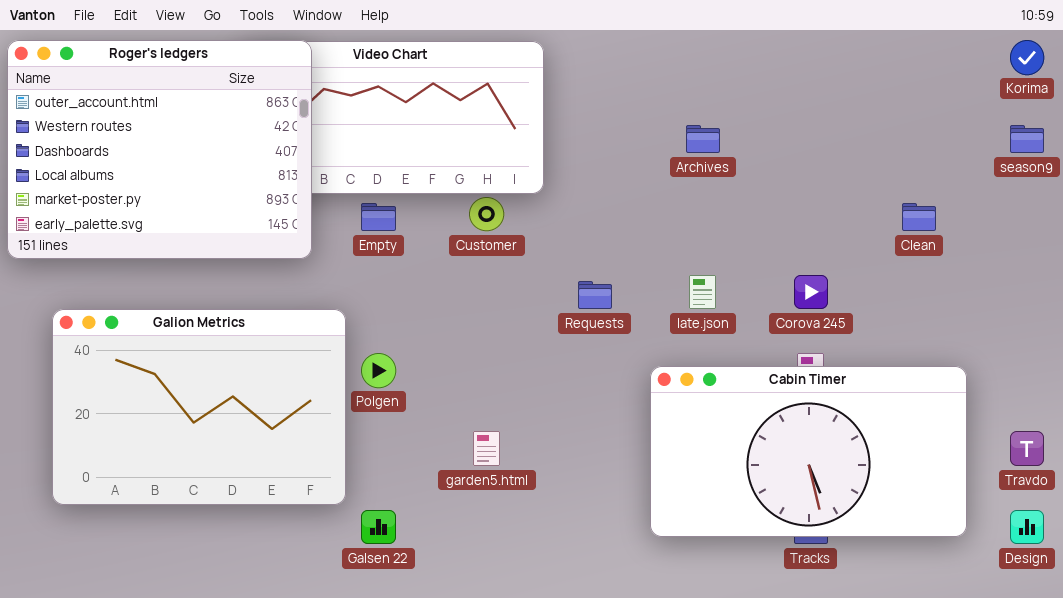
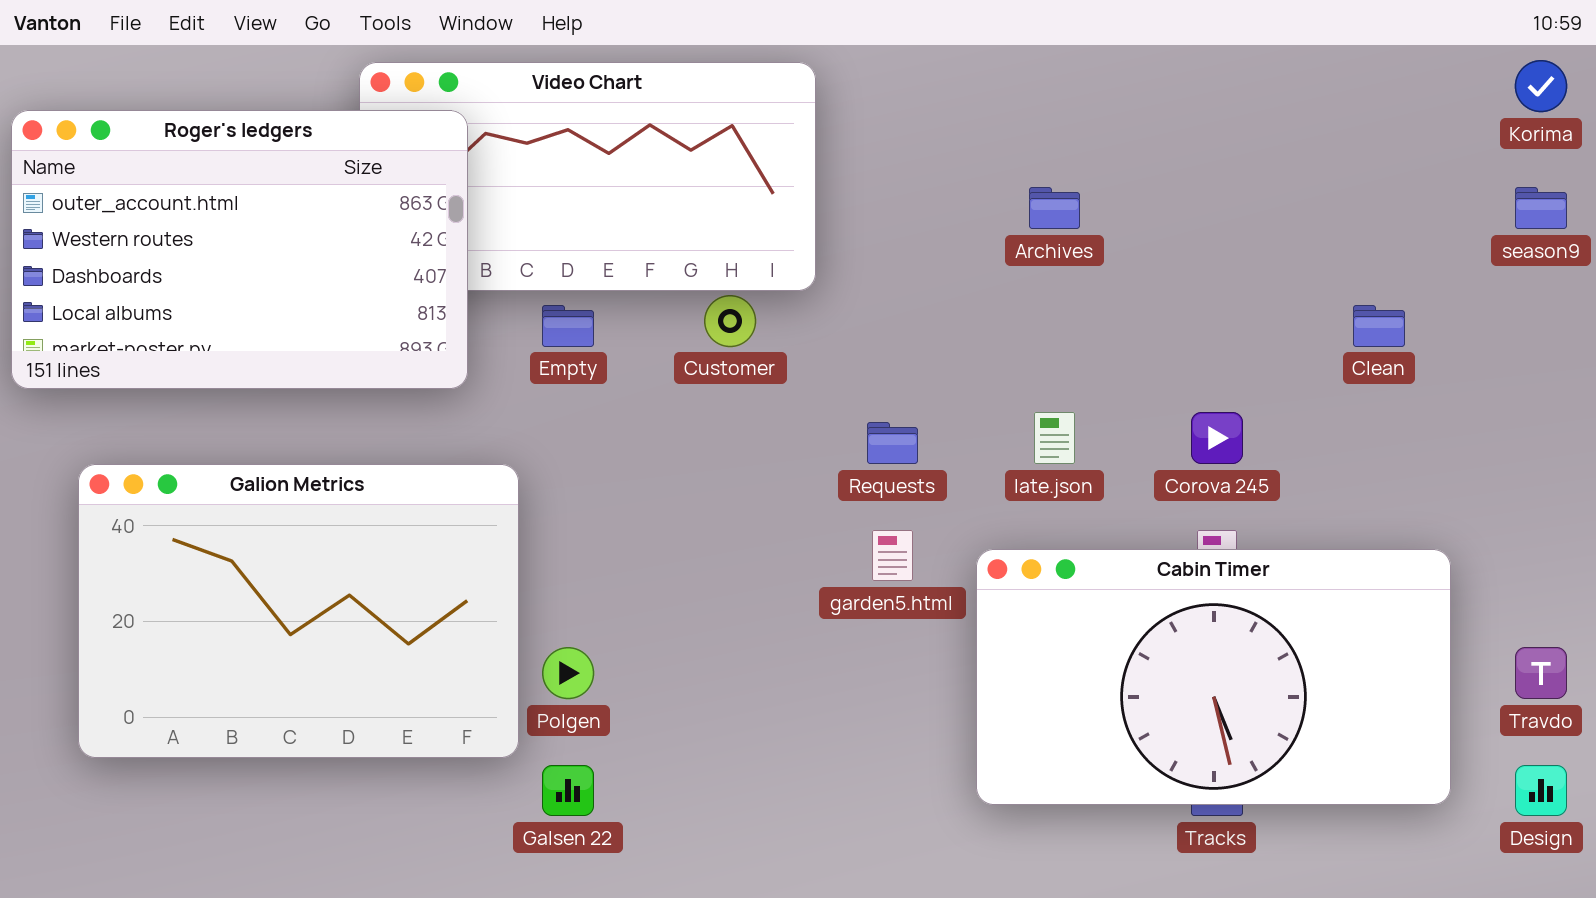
Roger's ledgers: [7,40,312,259] -> [11,110,468,389], resized
Polgen: [361,353,396,388] -> [542,647,594,699], moved
garden5.html: [473,431,500,466] -> [872,530,913,581], moved

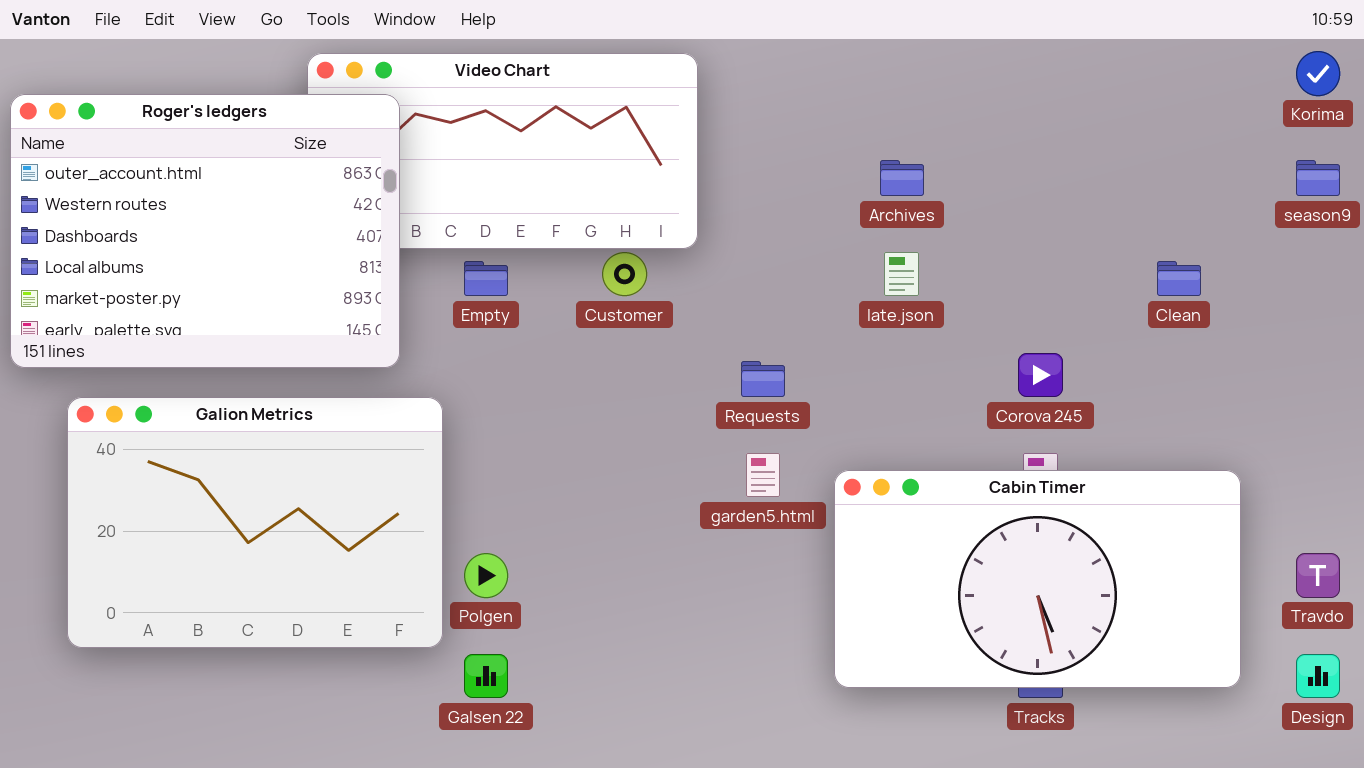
Roger's ledgers: [11,110,468,389] -> [10,94,400,368], resized
late.json: [1034,412,1075,464] -> [884,252,919,296], moved

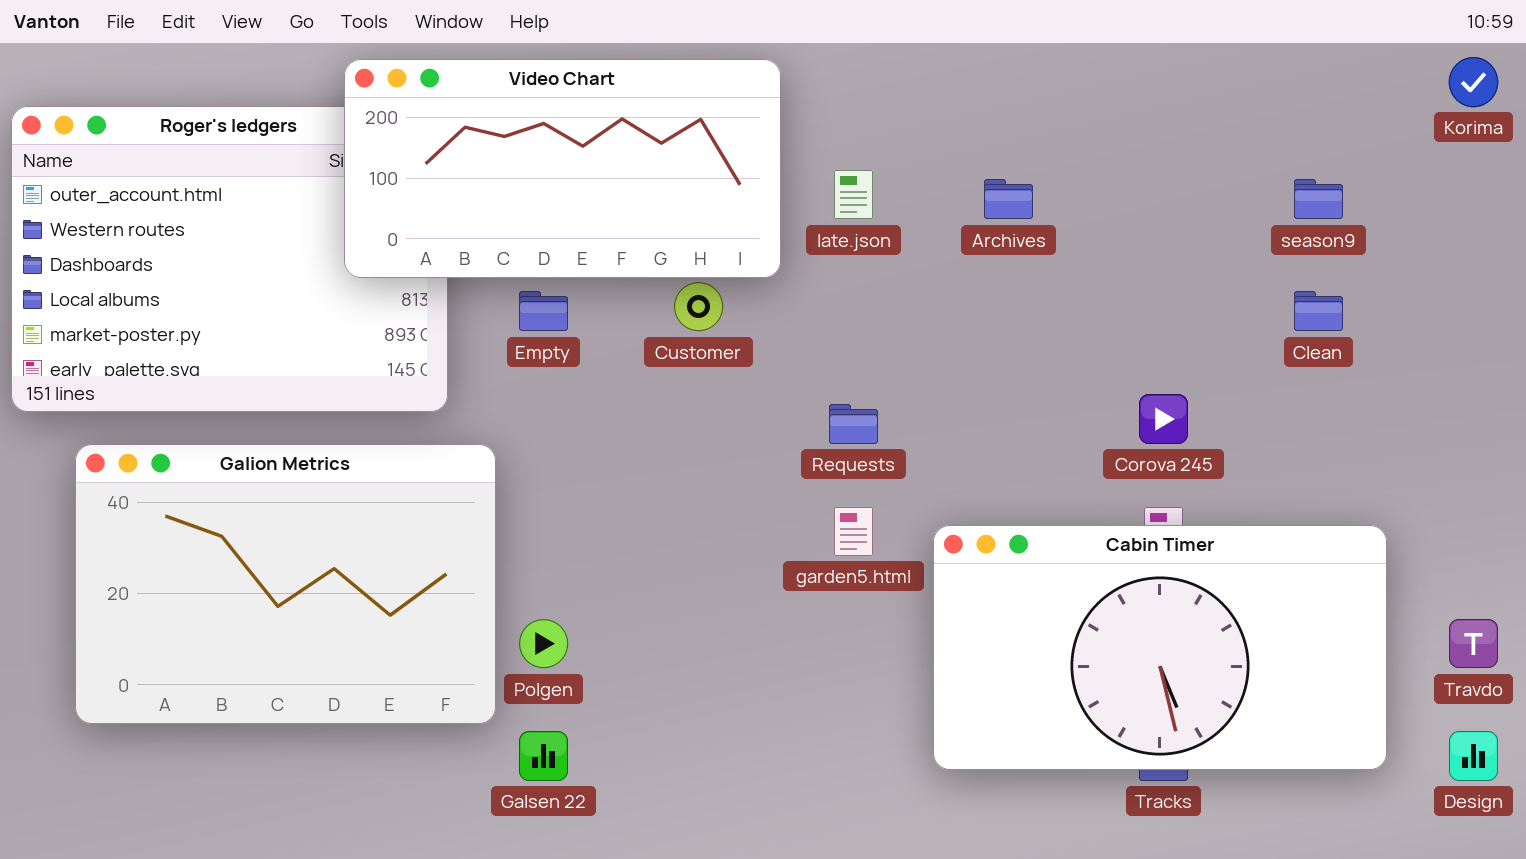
Video Chart: [307,53,698,249] -> [344,59,781,278], raised
season9: [1296,160,1340,196] -> [1294,179,1343,219], moved
late.json: [884,252,919,296] -> [834,170,873,219], moved

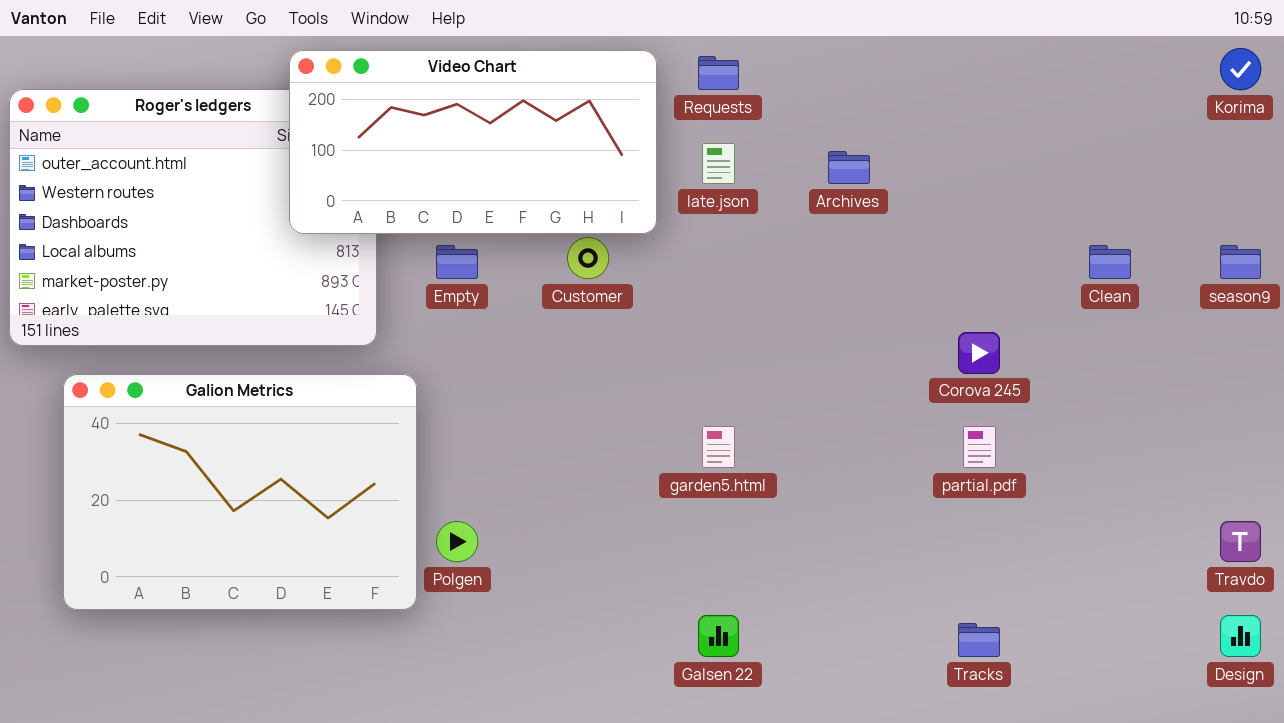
season9: [1294,179,1343,219] -> [1220,245,1261,279], moved
Requests: [829,404,878,444] -> [698,56,739,90], moved
Cabin Timer: [933,525,1387,770] -> none, closed
Galsen 22: [519,731,568,781] -> [698,615,739,657], moved

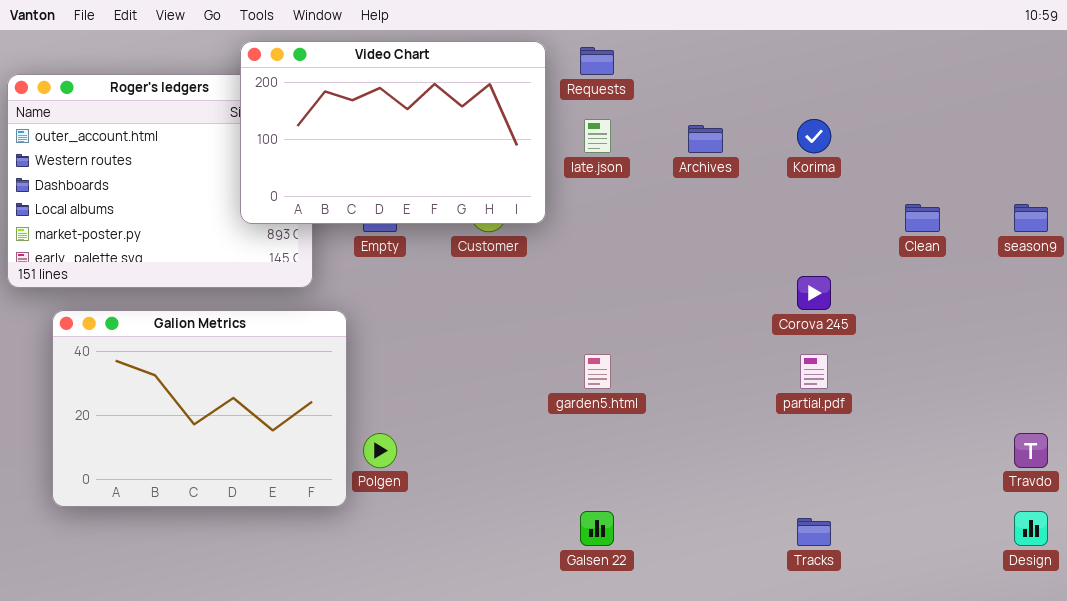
Korima: [1220,48,1261,90] -> [797,119,831,153], moved
Video Chart: [289,50,657,234] -> [240,41,546,224], resized

